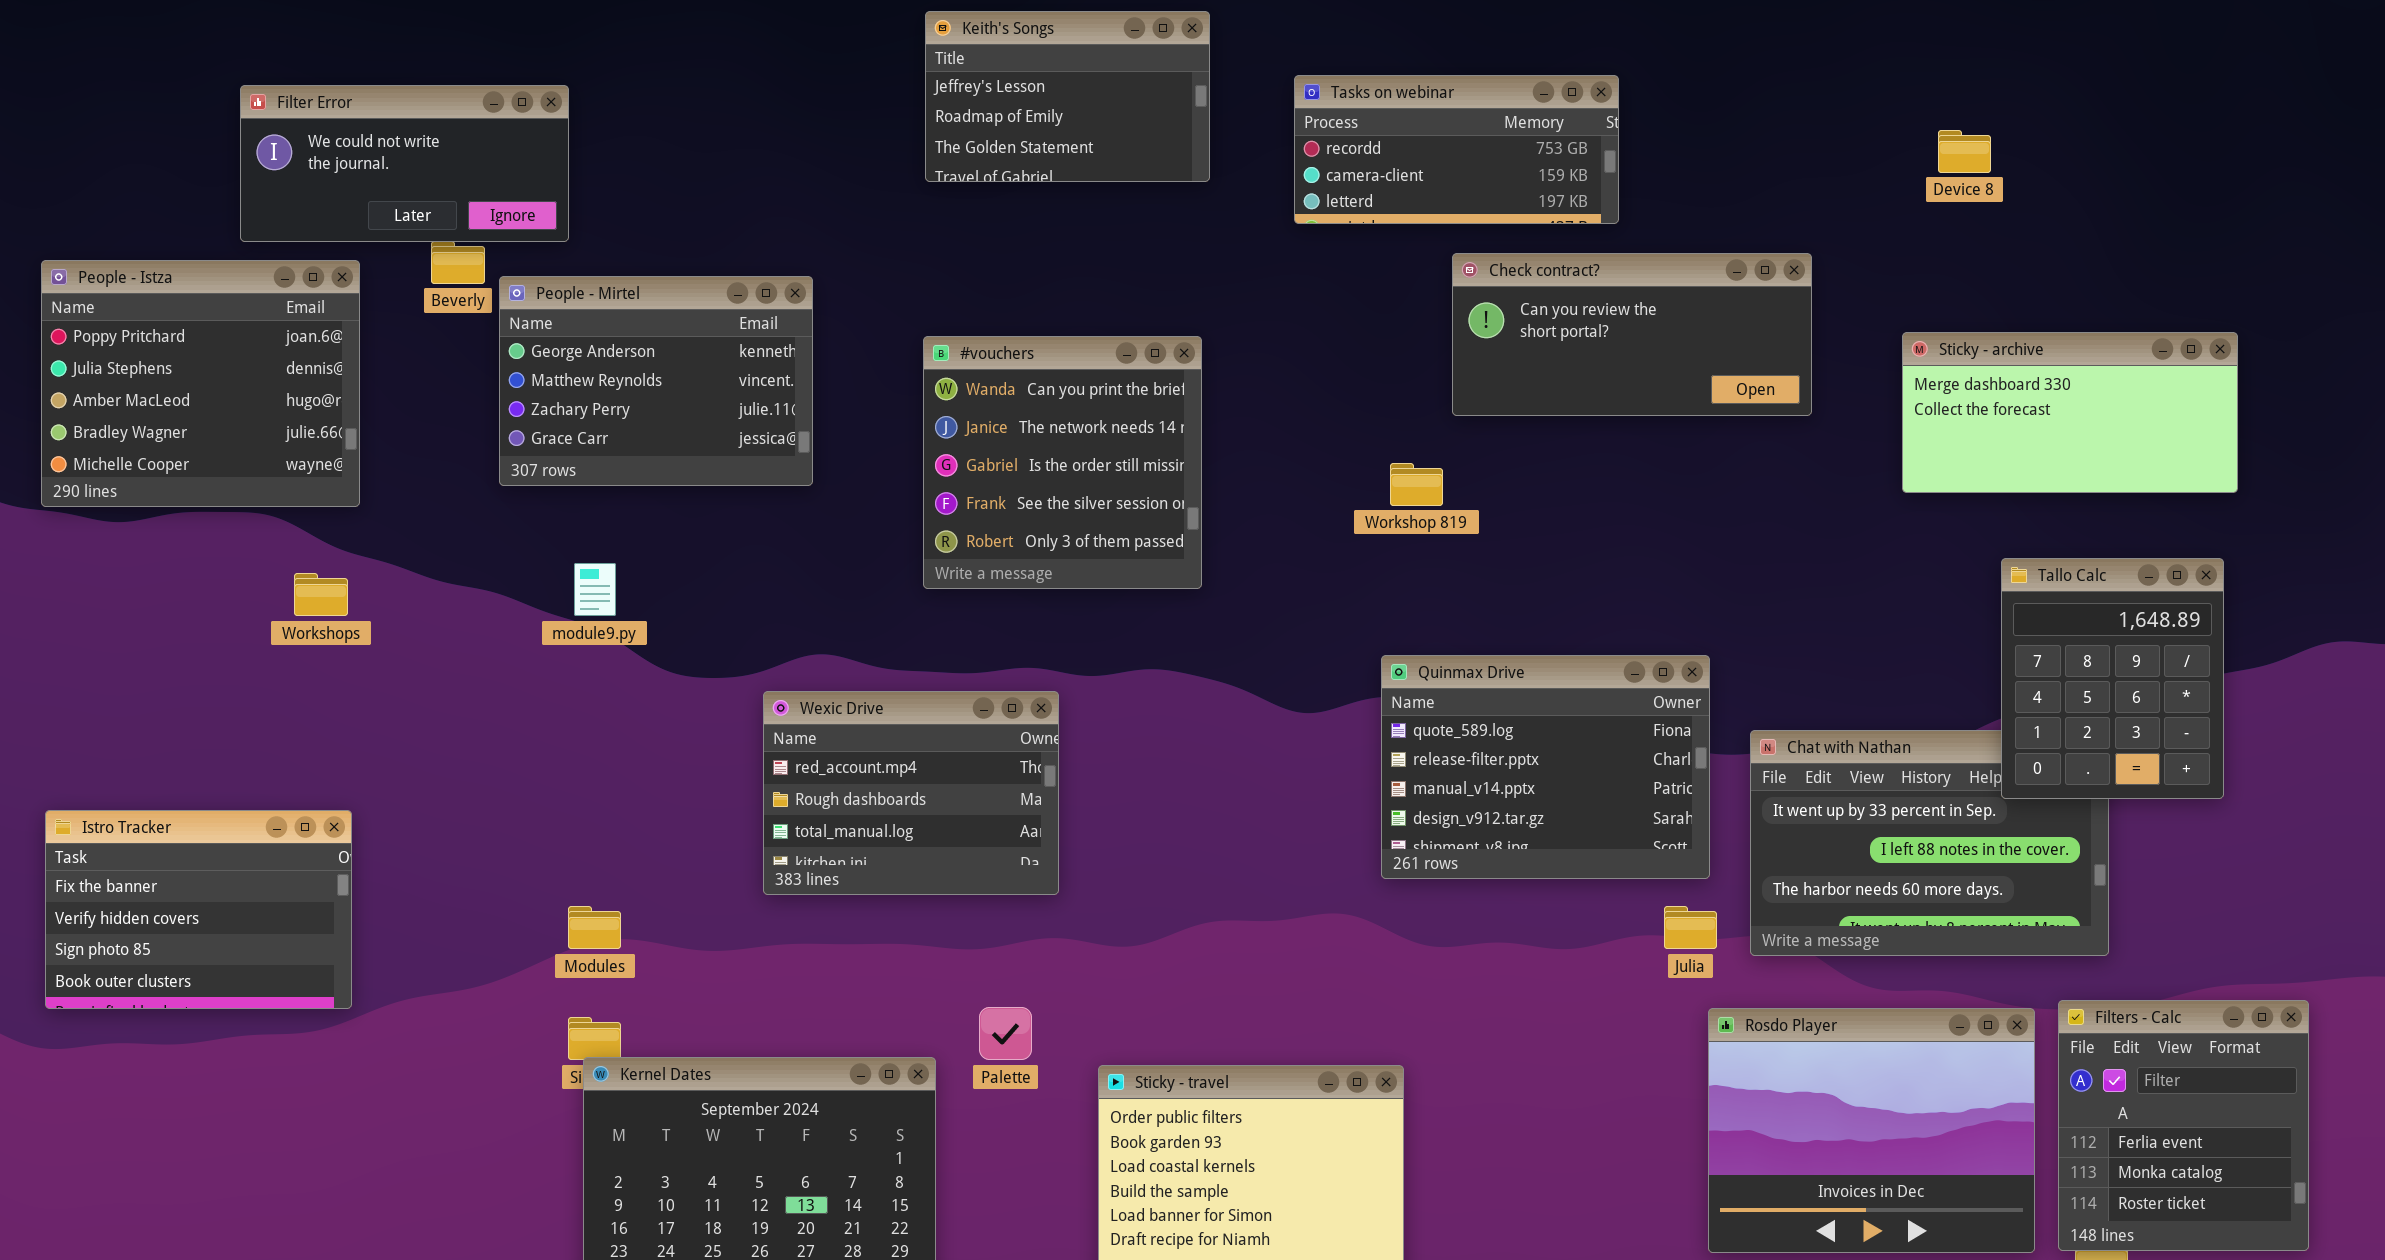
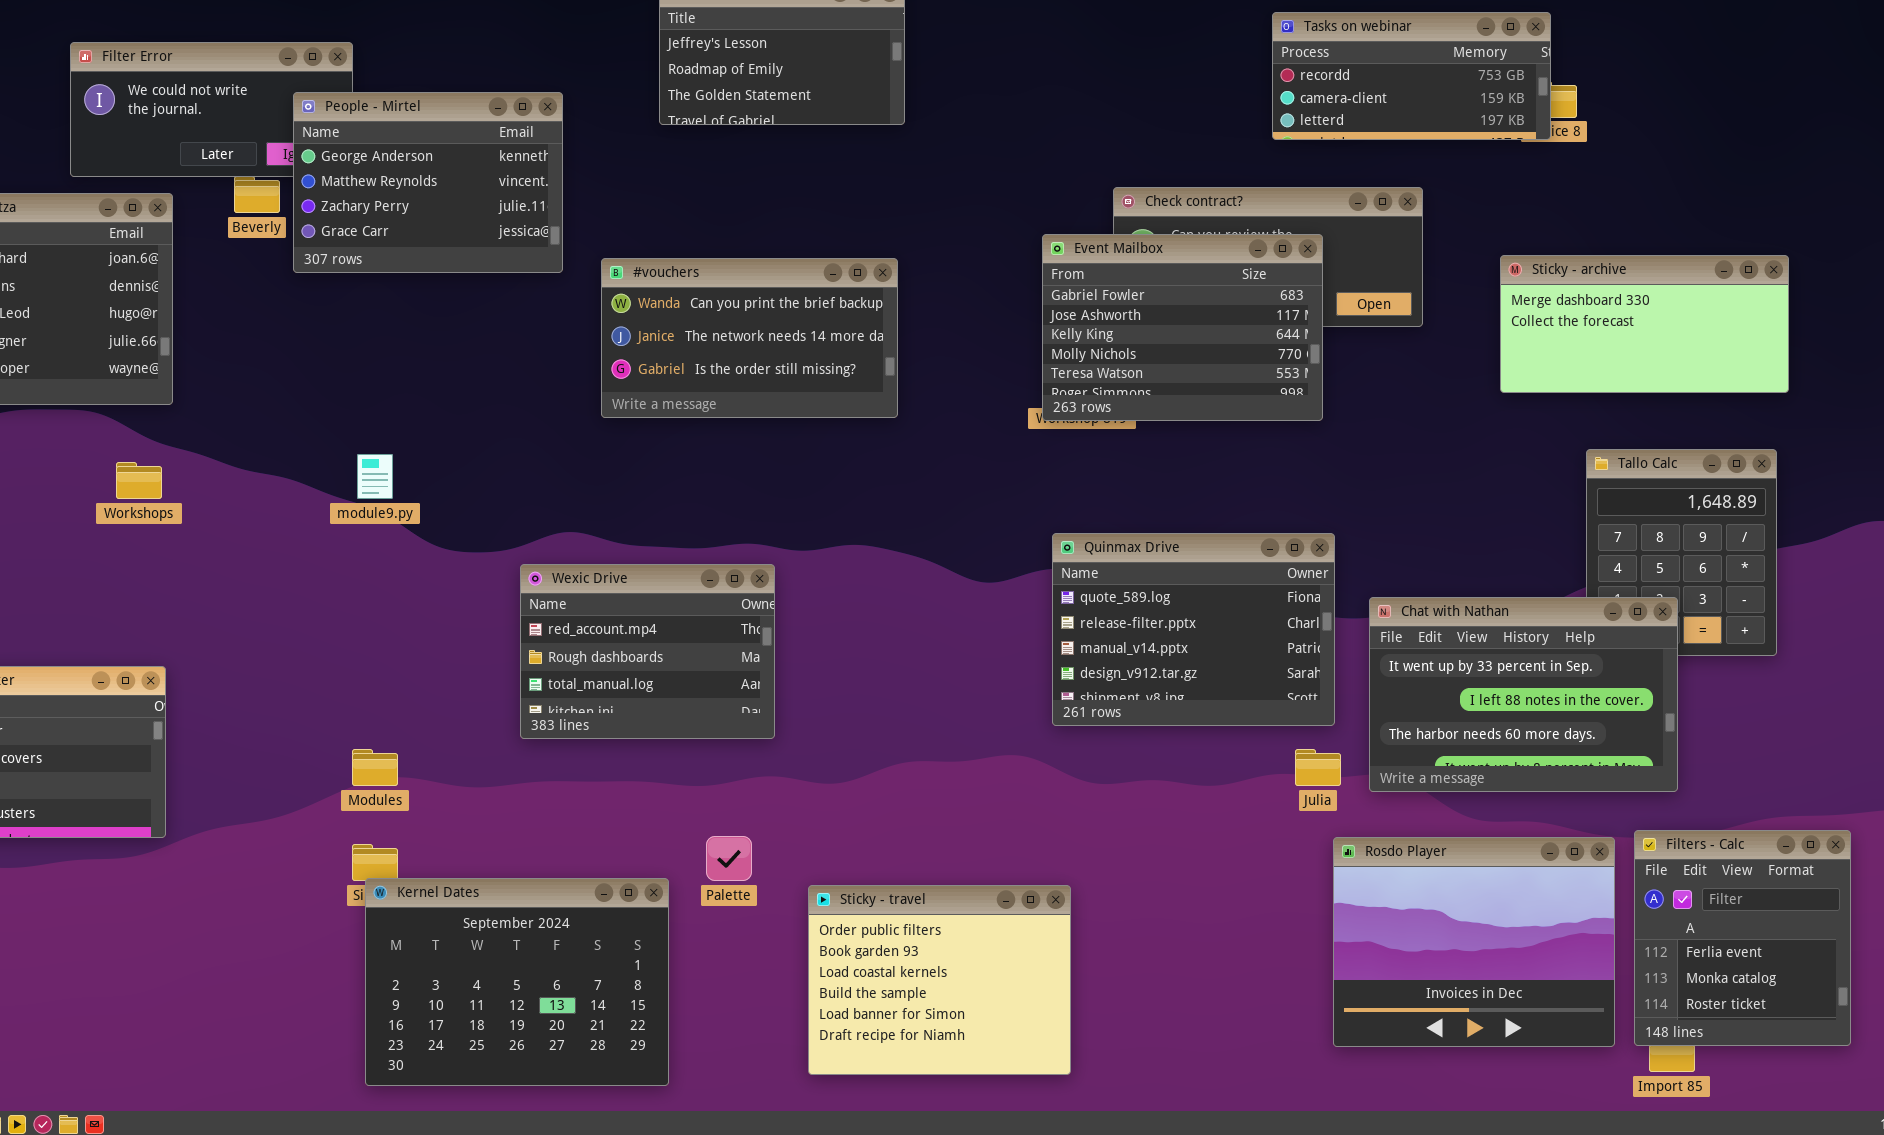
Tasks on webinar: [1294,75,1619,224] -> [1272,12,1551,140], moved
People - Mirtel: [499,276,813,486] -> [293,92,563,273], moved
Event Mailbox: none -> [1042,234,1323,421], opened
#vouchers: [923,336,1202,589] -> [601,258,898,418], resized
Chat with Nathan: [1750,730,2109,956] -> [1369,597,1678,792], raised

